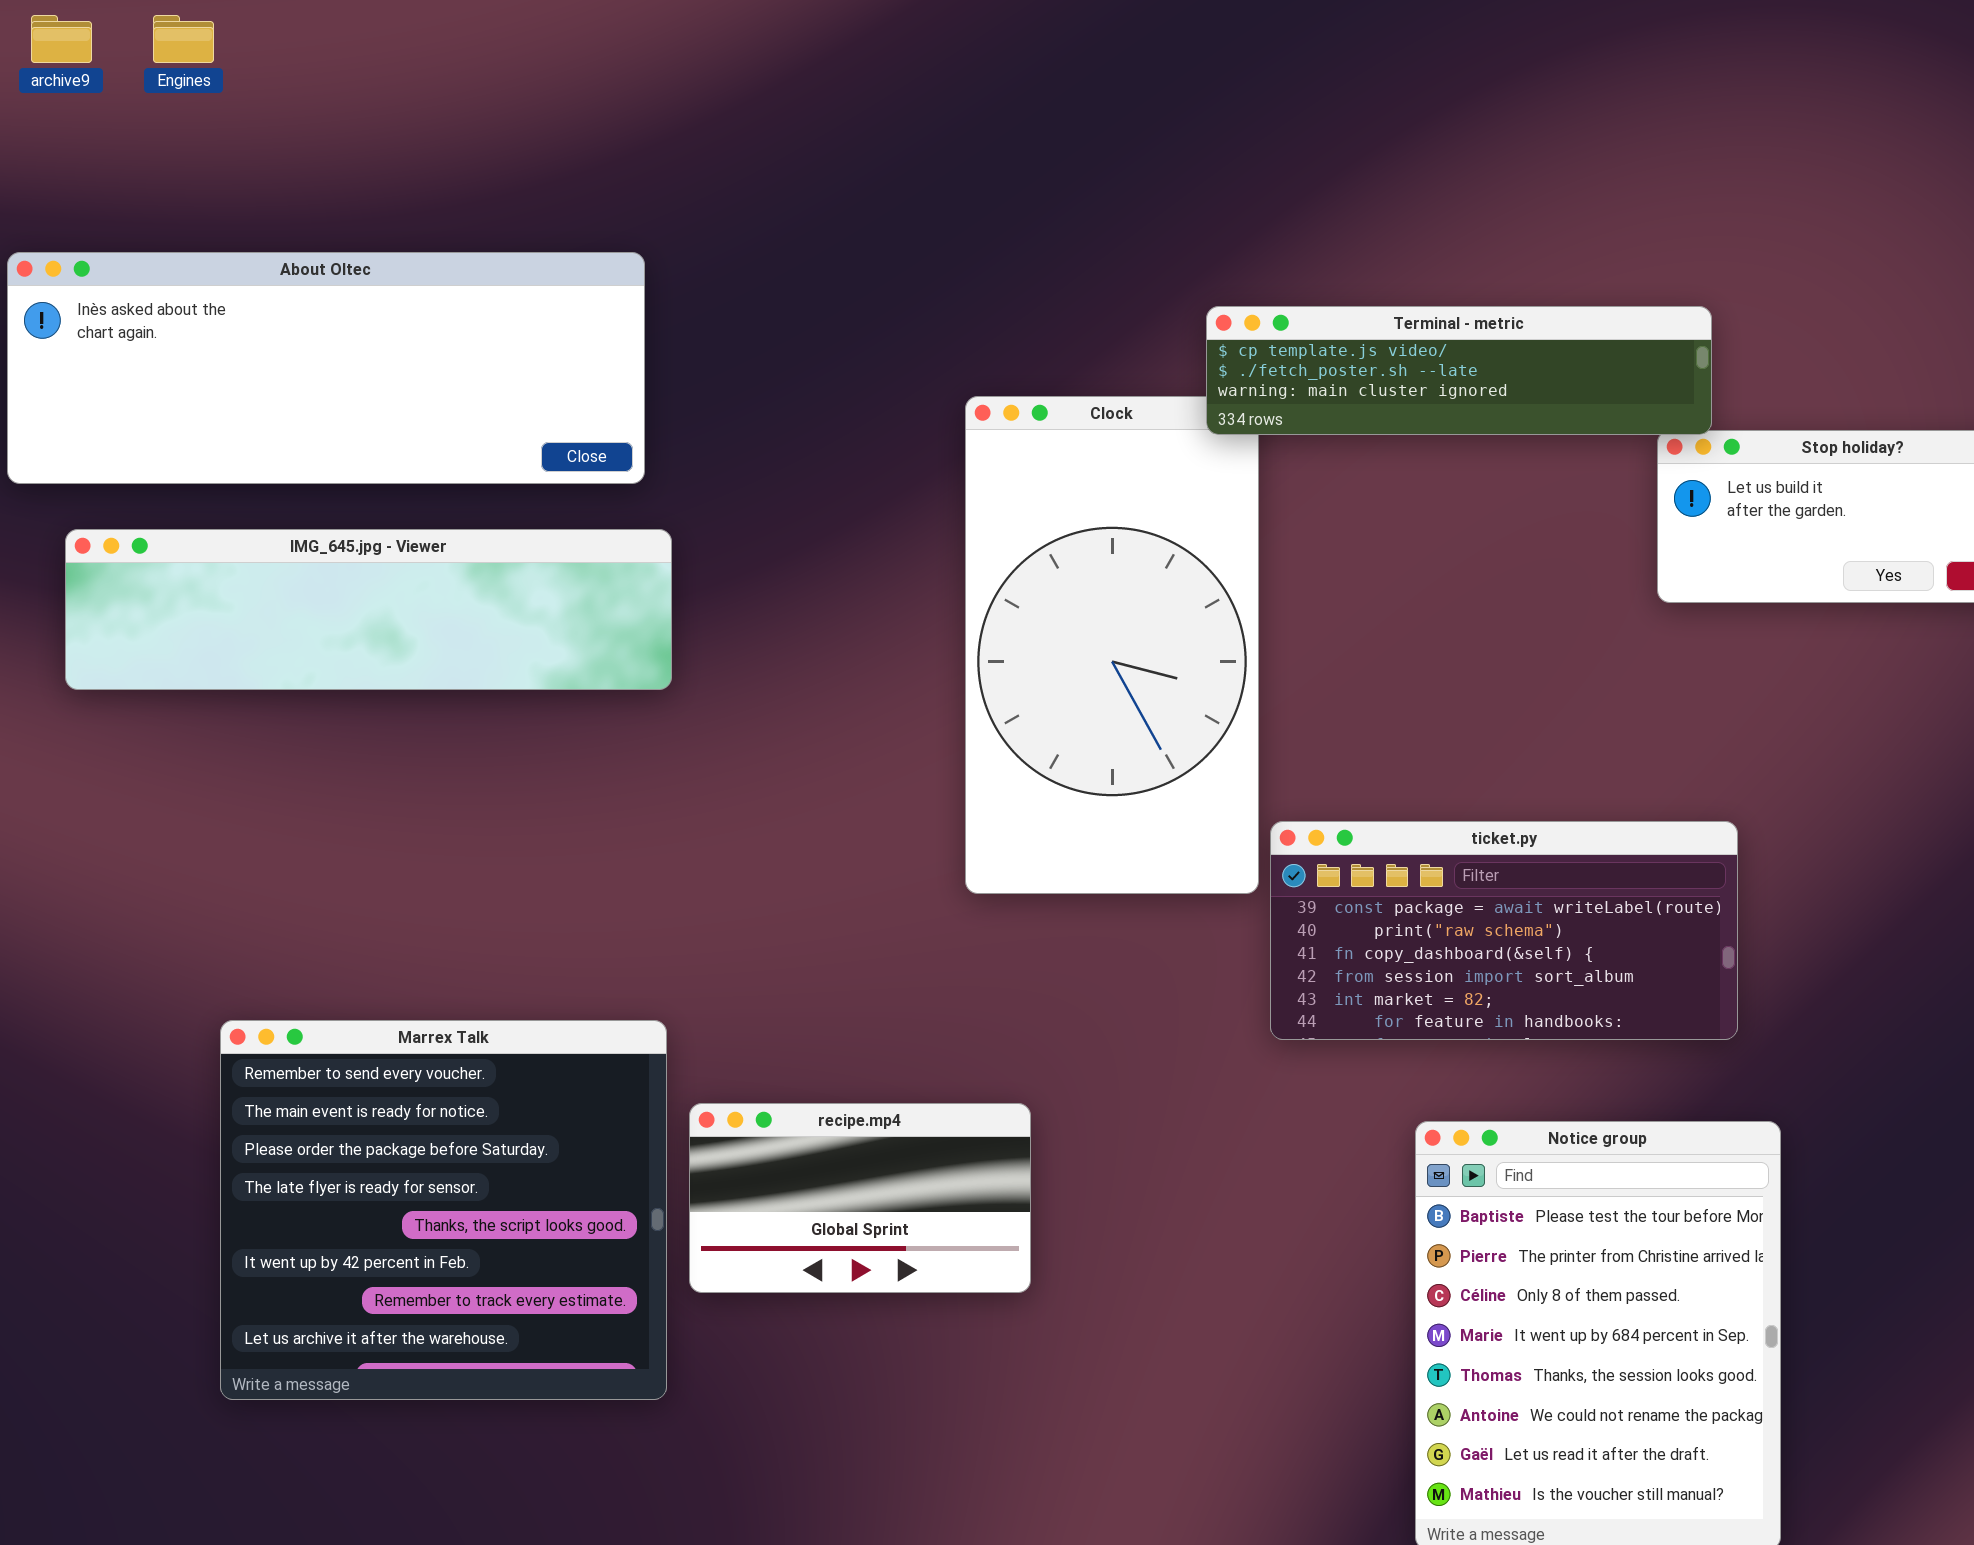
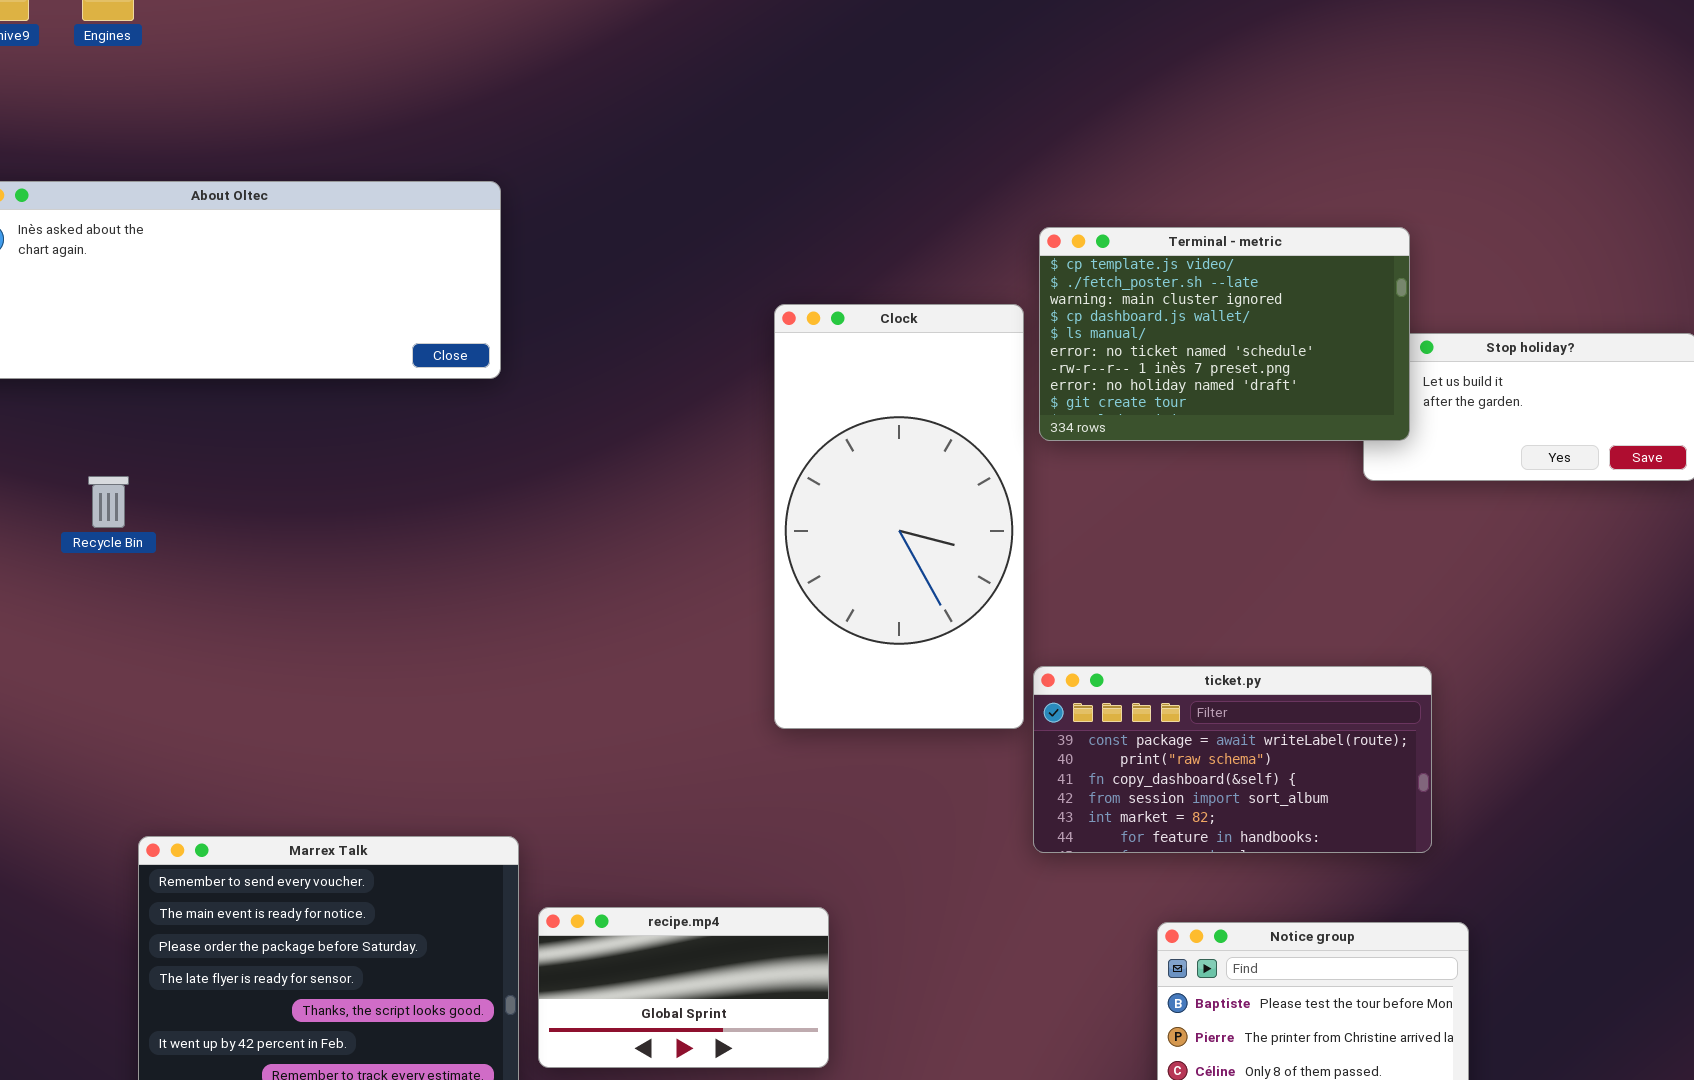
Terminal - metric: [1206,306,1712,435] -> [1039,227,1410,441], resized
IMG_645.jpg - Viewer: [65,529,672,690] -> none, closed

